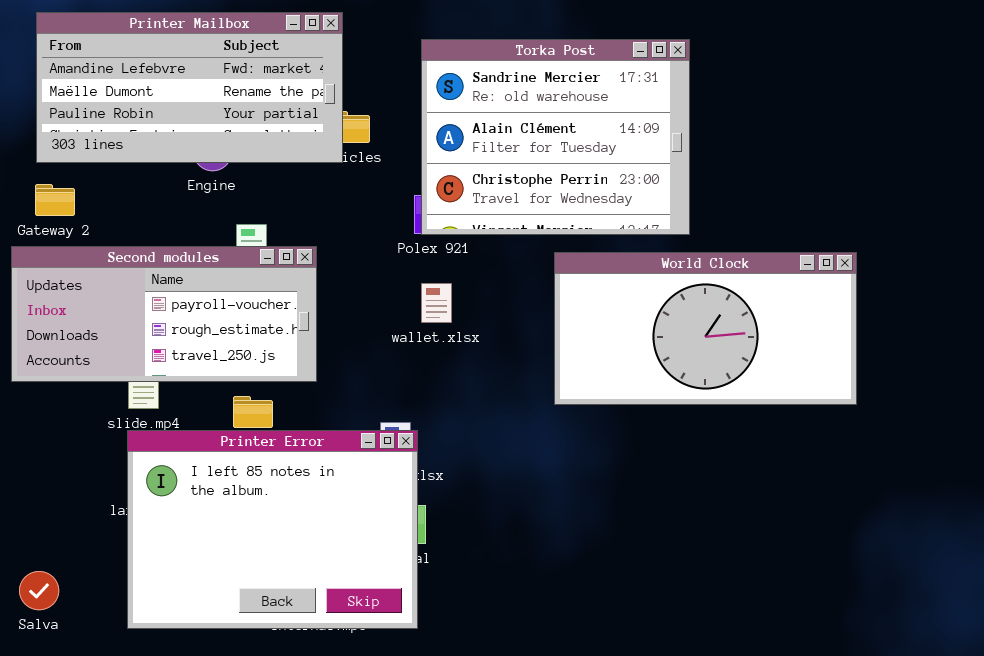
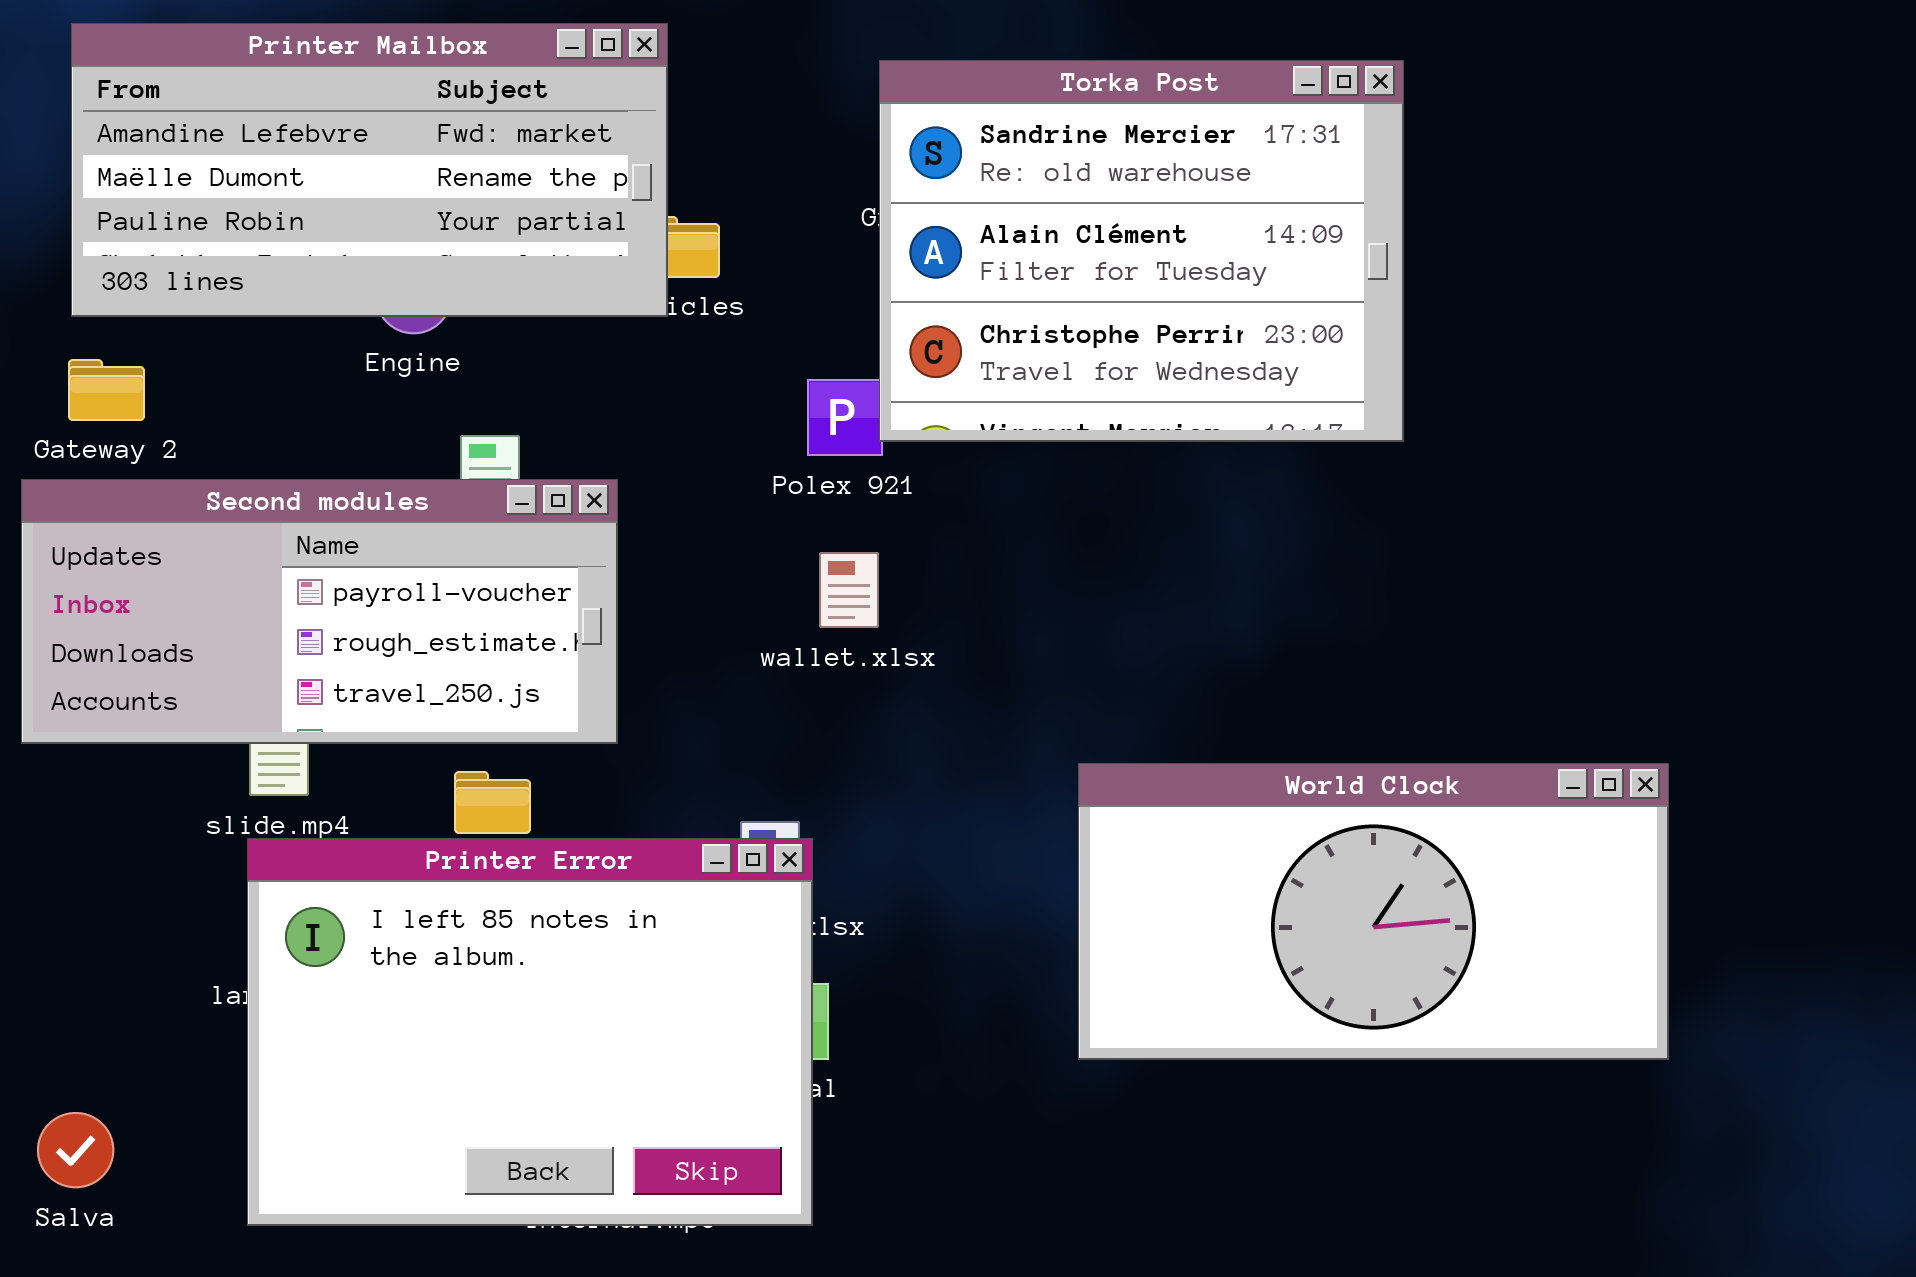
Torka Post: [421,39,690,235] -> [879,60,1404,442], moved
World Clock: [554,252,857,405] -> [1078,763,1669,1060], moved

